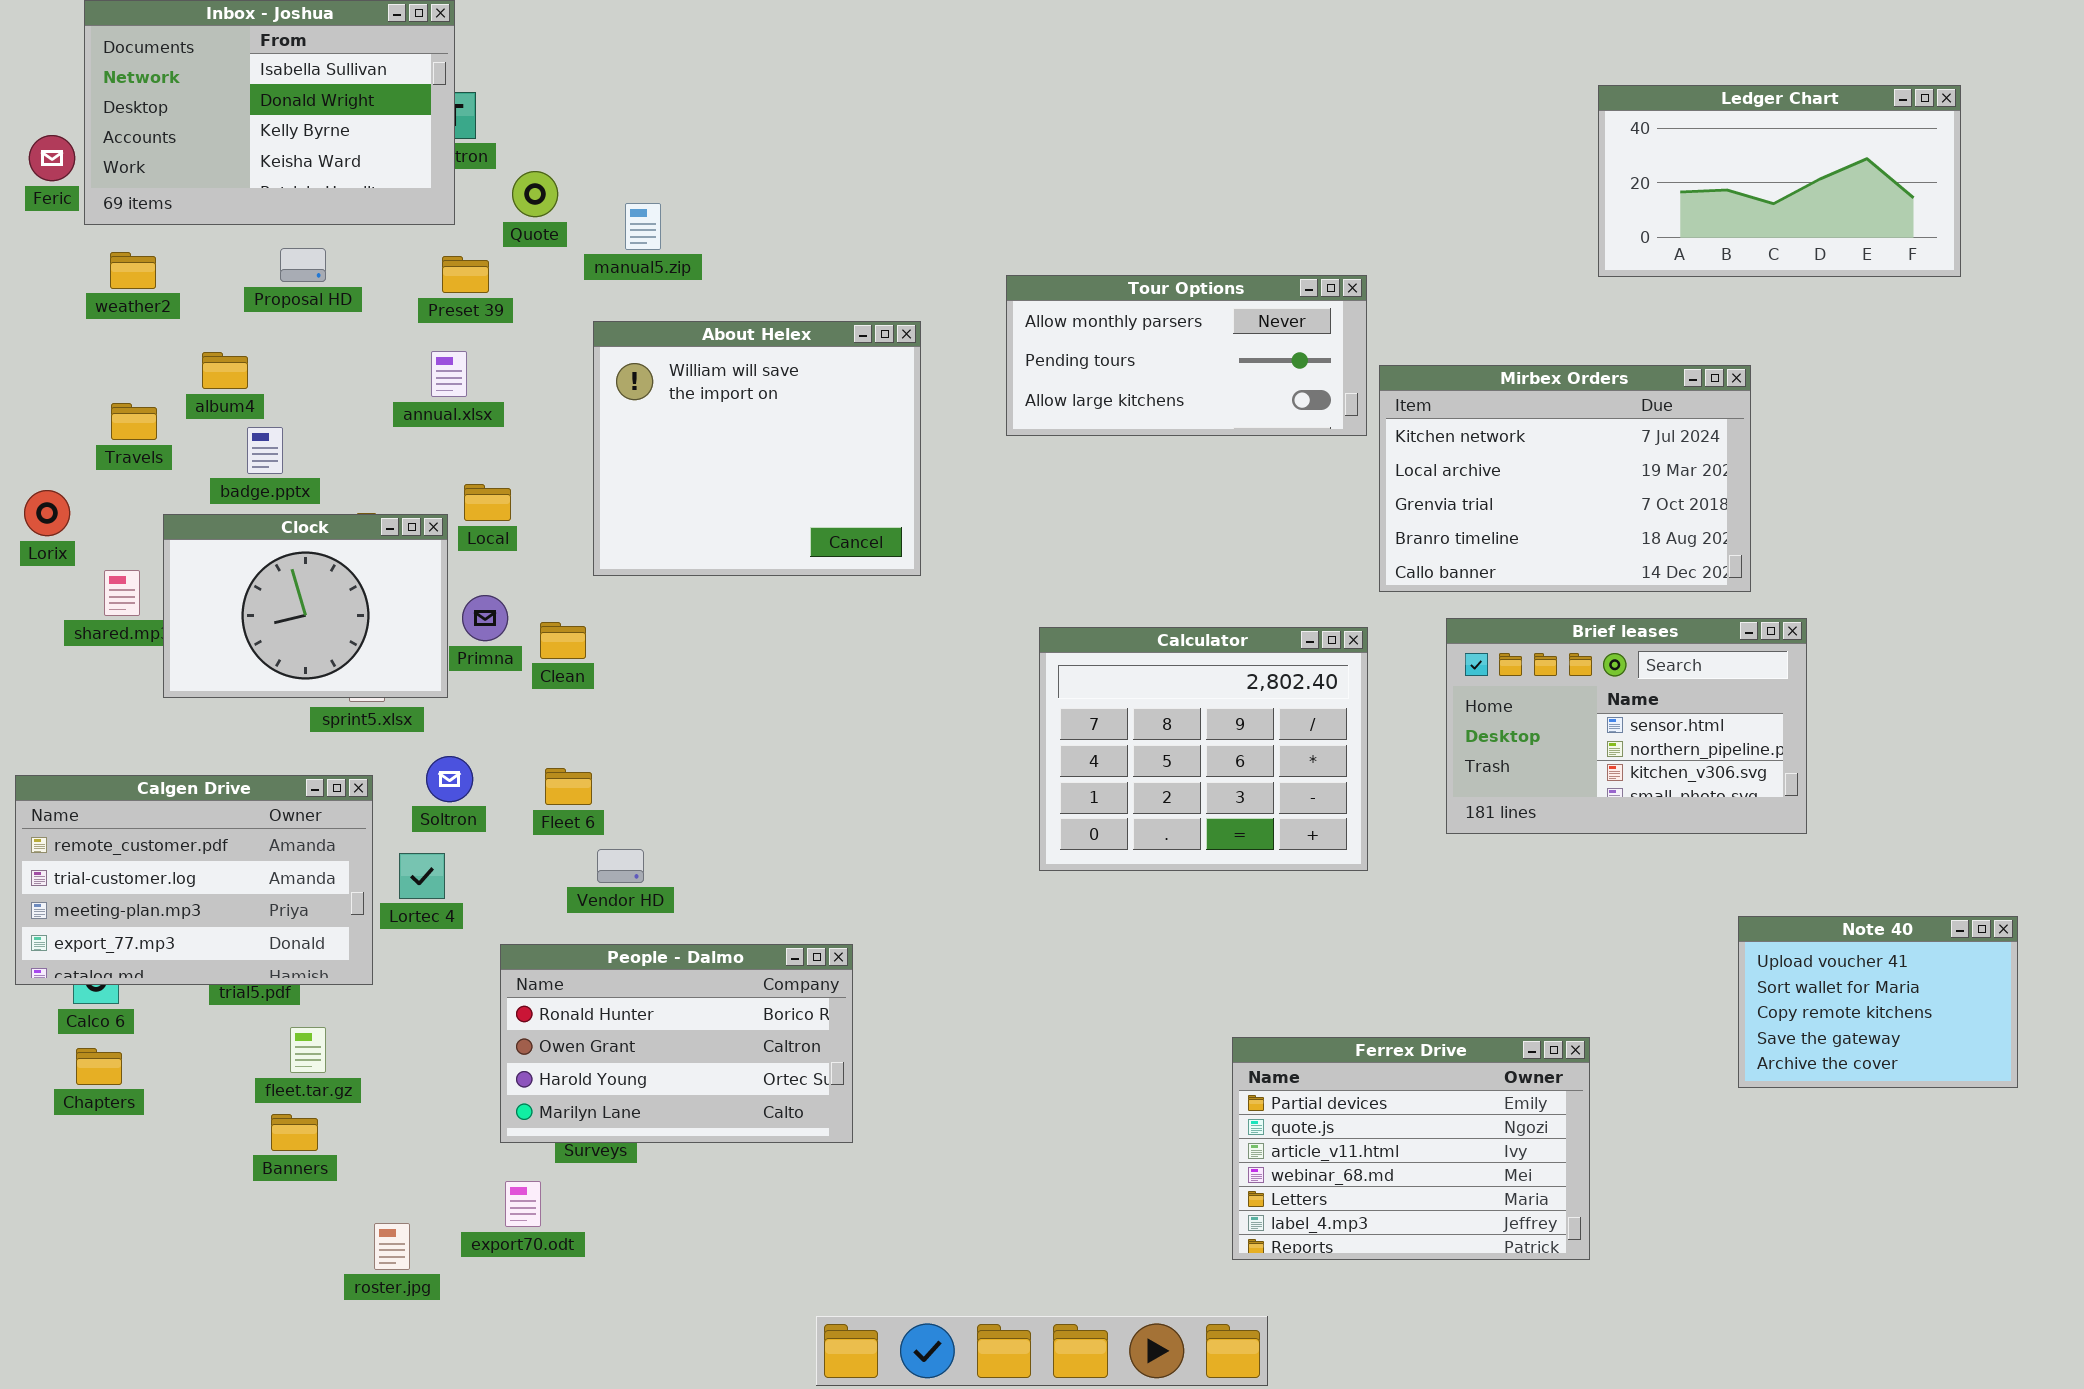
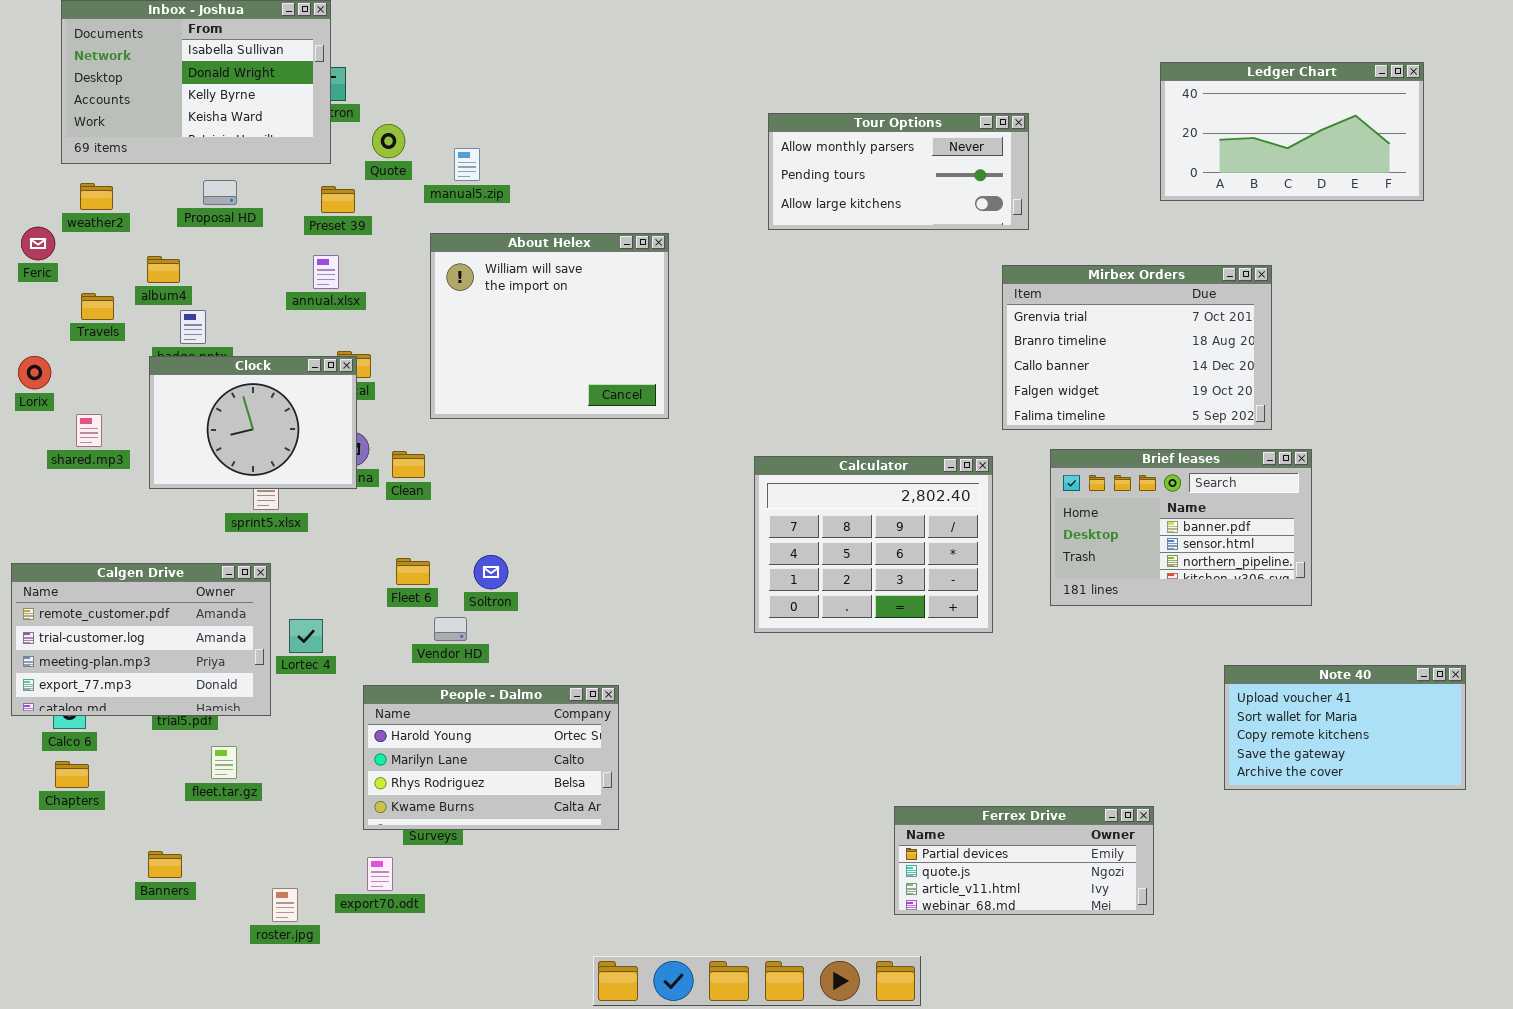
Feric: [29,135,75,181] -> [21,227,55,260], moved
Tour Options: [1006,275,1367,436] -> [768,113,1029,230], moved
Mirbex Orders: [1379,365,1751,592] -> [1002,265,1272,430], scrolled down 2 rows
Clock: [163,514,448,698] -> [149,356,357,489], moved
Brief leases: [1446,618,1807,834] -> [1050,449,1312,606], scrolled up 1 row
Soltron: [426,756,473,802] -> [474,555,508,589], moved
Note 40: [1738,916,2018,1088] -> [1224,665,1466,790], resized
People - Dalmo: [500,944,853,1143] -> [363,685,619,830], scrolled down 2 rows
Ferrex Drive: [1232,1037,1590,1260] -> [894,806,1154,915], resized
Banners: [271,1114,318,1151] -> [148,851,182,878], moved

